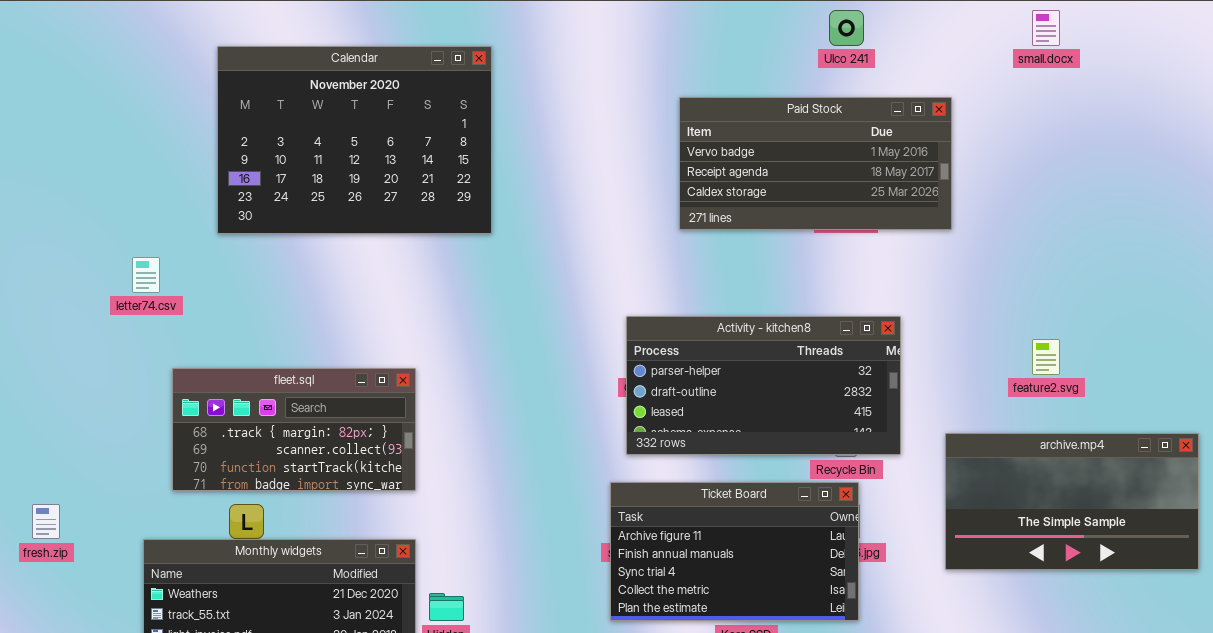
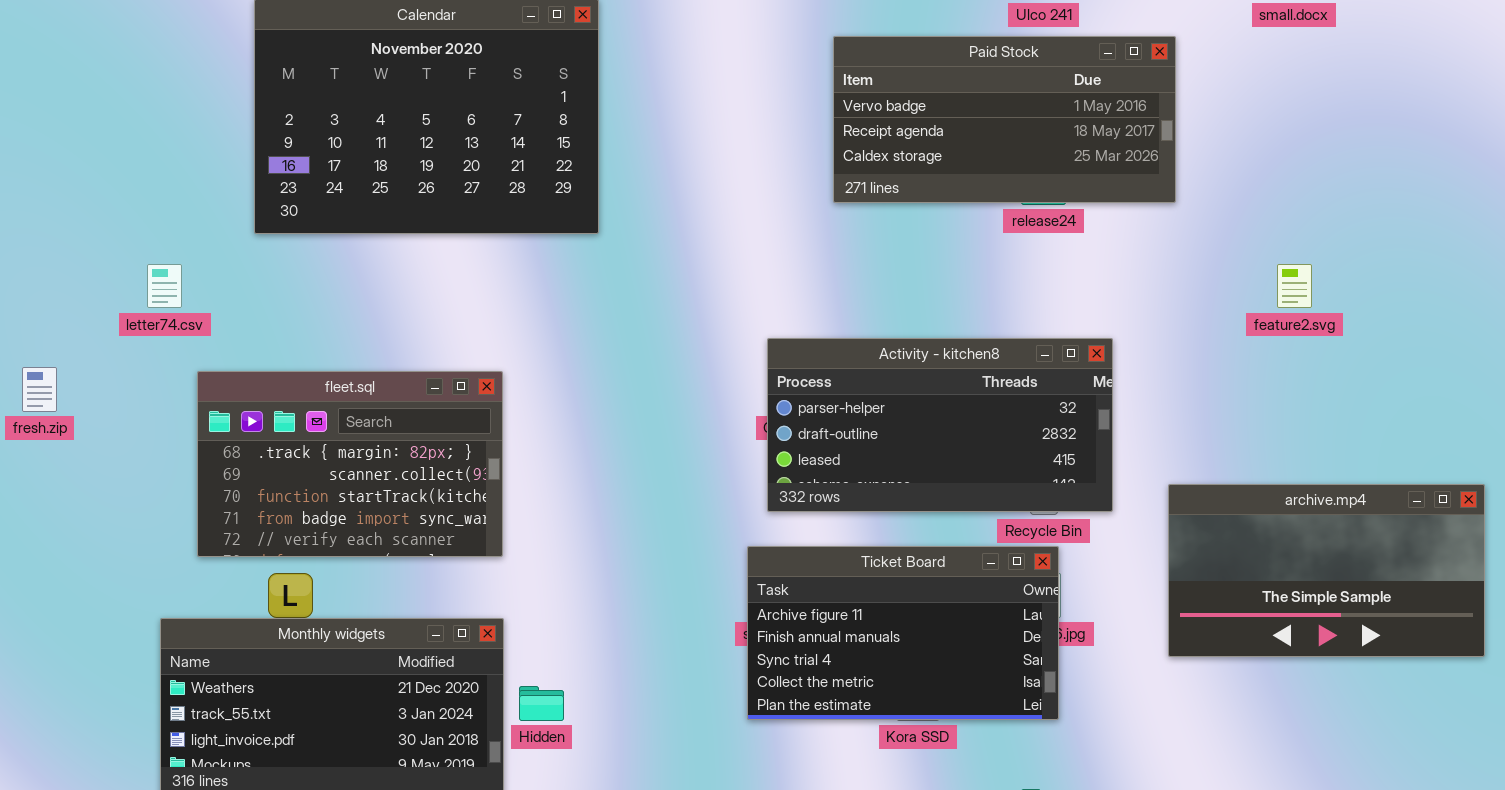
Paid Stock: [679,97,952,230] -> [833,36,1176,203], moved
feature2.svg: [1032,339,1060,375] -> [1277,264,1312,308], moved
fleet.sql: [172,368,416,491] -> [197,371,503,557], resized
fresh.zip: [32,504,60,539] -> [22,367,57,412], moved

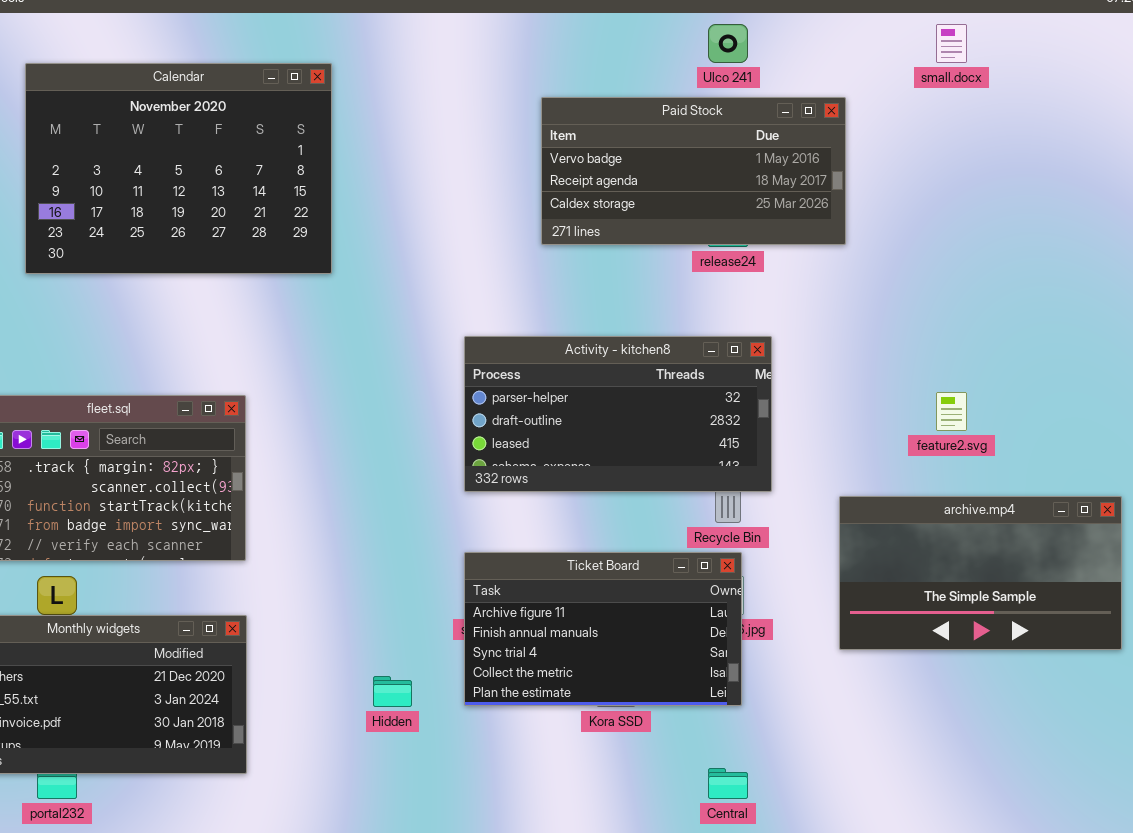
feature2.svg: [1277,264,1312,308] -> [936,392,967,431], moved
Activity - kitchen8: [767,338,1113,512] -> [464,336,772,492], moved
Hidden: [519,686,564,721] -> [373,676,412,707], moved

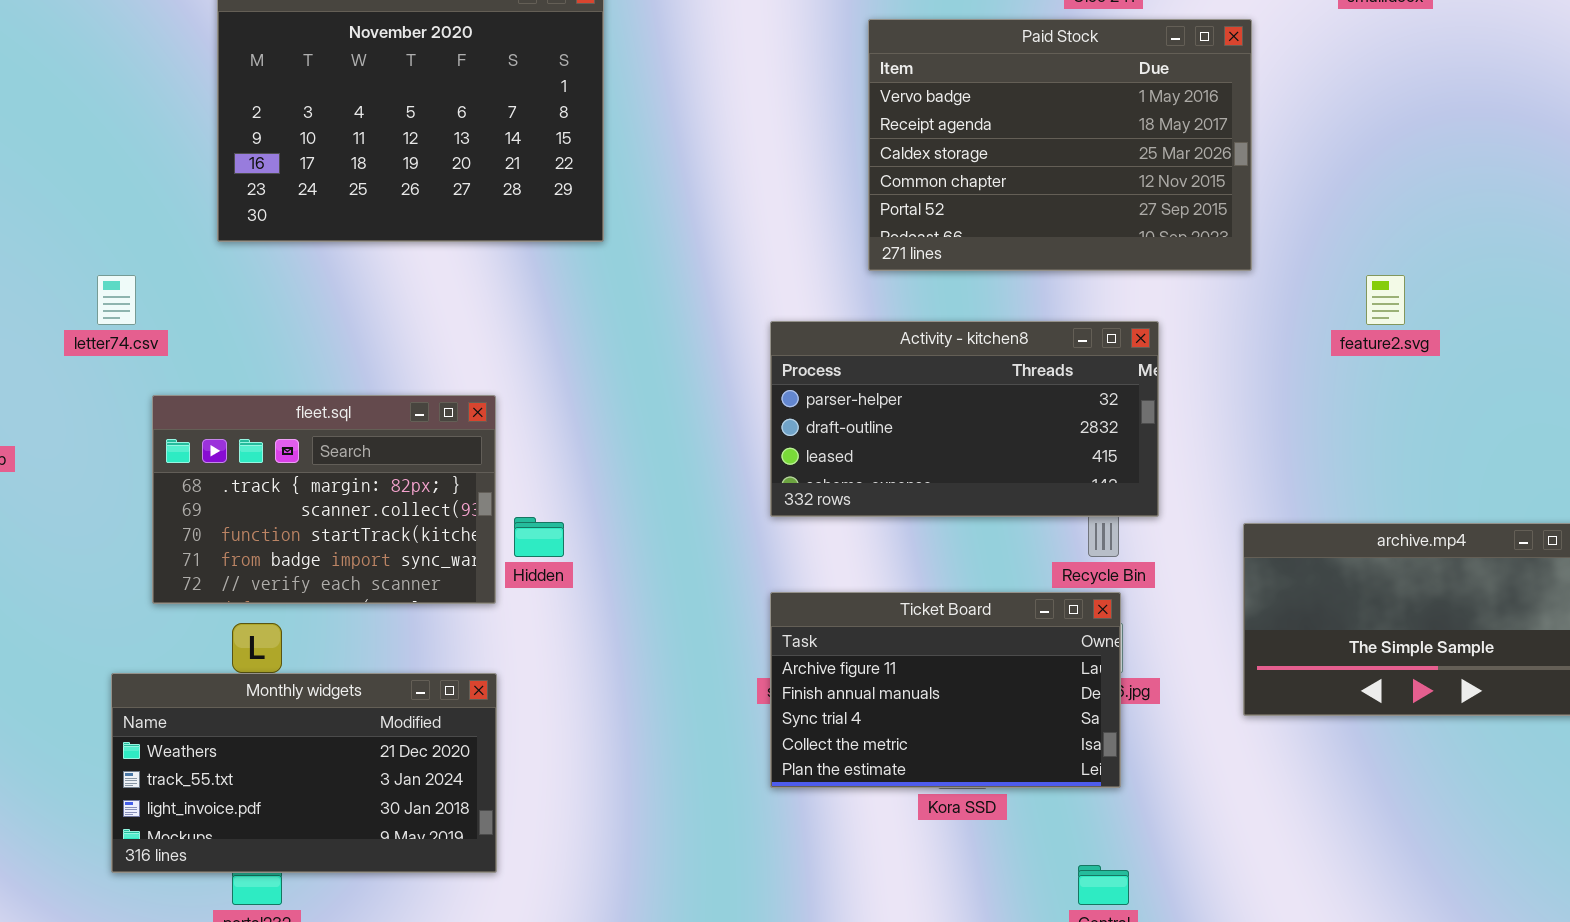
Paid Stock: [541,97,846,245] -> [868,19,1252,271], resized
feature2.svg: [936,392,967,431] -> [1366,275,1405,325], moved
Hidden: [373,676,412,707] -> [514,517,564,557], moved

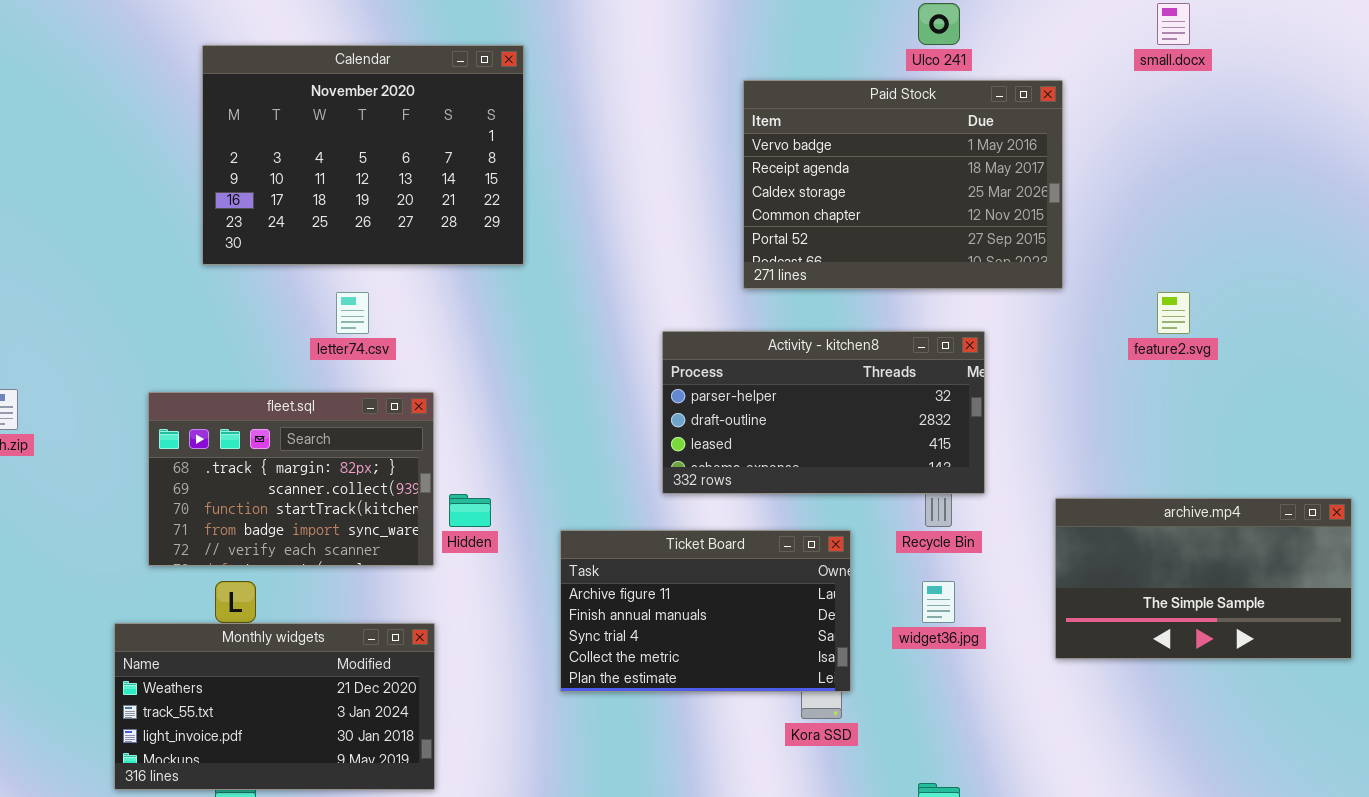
letter74.csv: [97,275,136,325] -> [336,292,369,334], moved
Ticket Board: [770,592,1121,788] -> [560,530,851,692], moved

